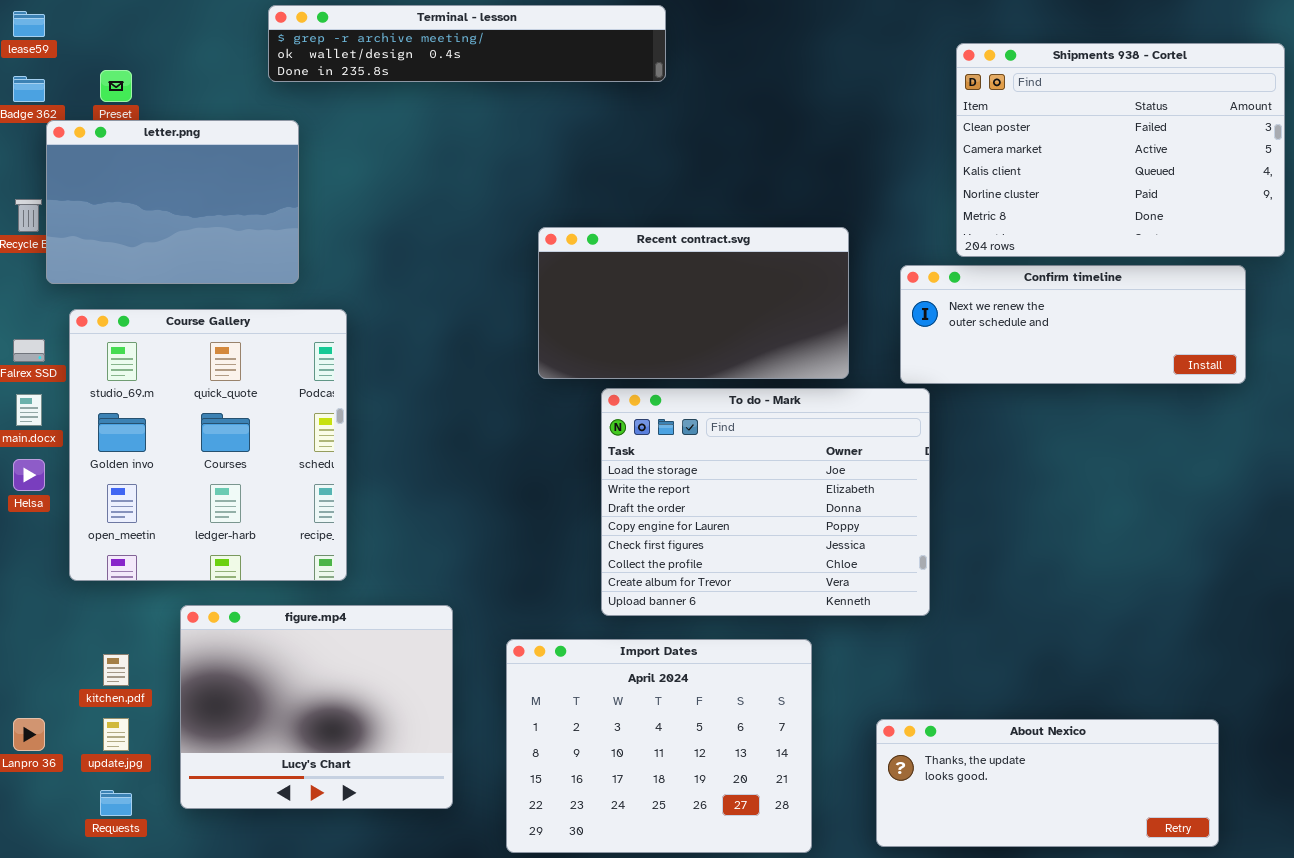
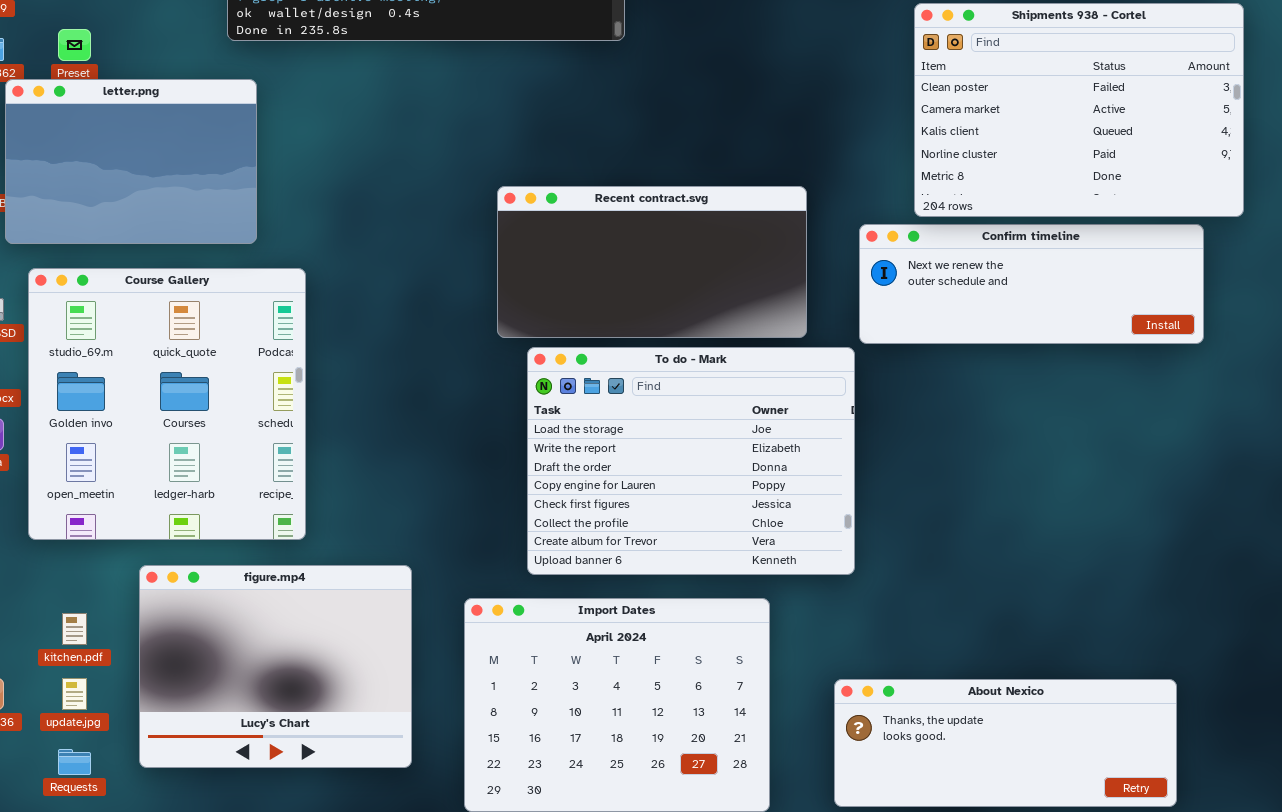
To do - Mark: [601,388,930,616] -> [527,347,855,575], moved

